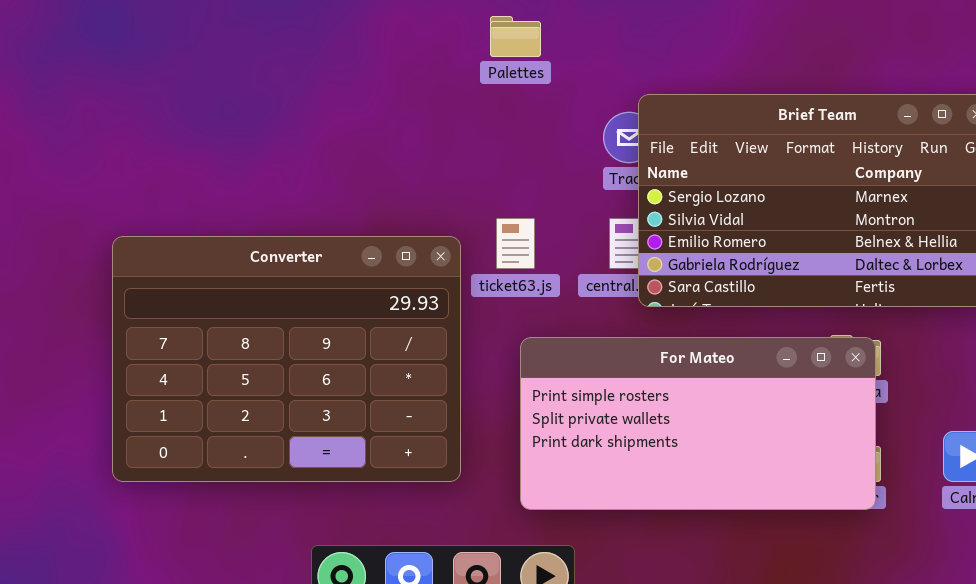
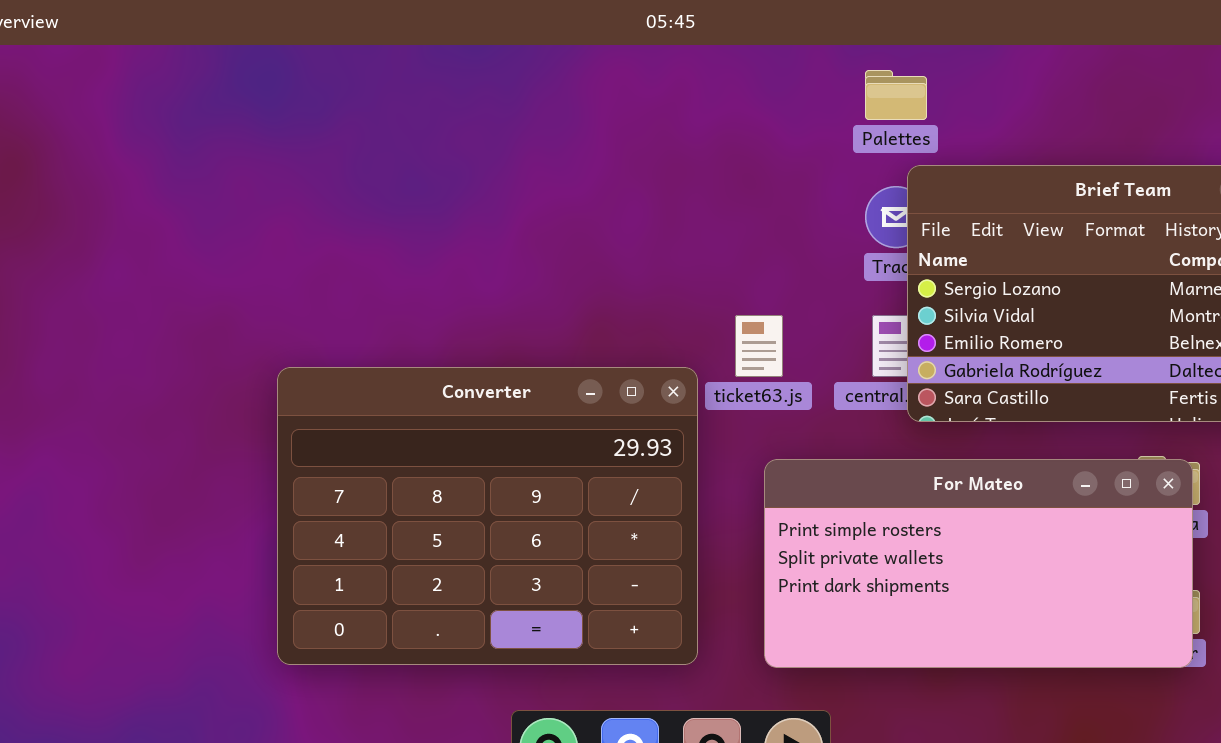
Palettes: [490,16,541,57] -> [865,70,927,120], moved
Converter: [112,236,461,482] -> [277,367,698,665], moved

